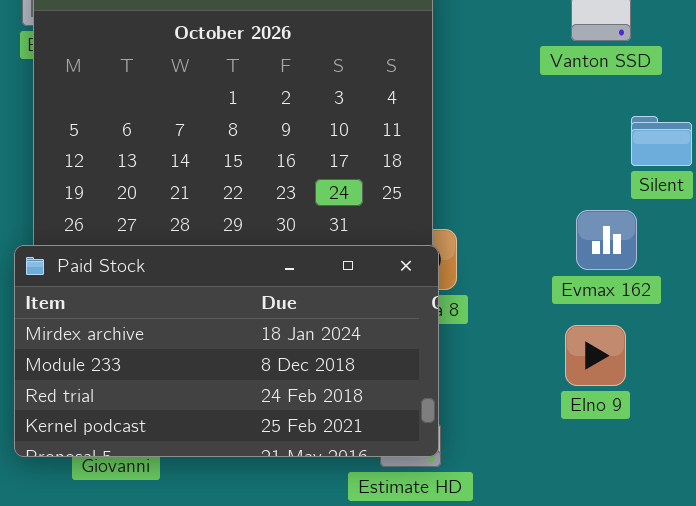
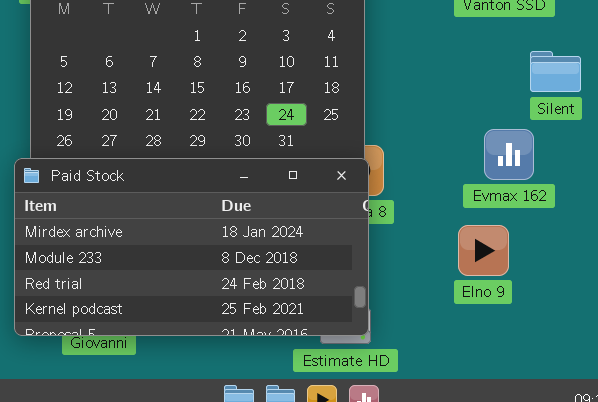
Elno 9: [565,325,626,386] -> [458,225,509,276], moved

